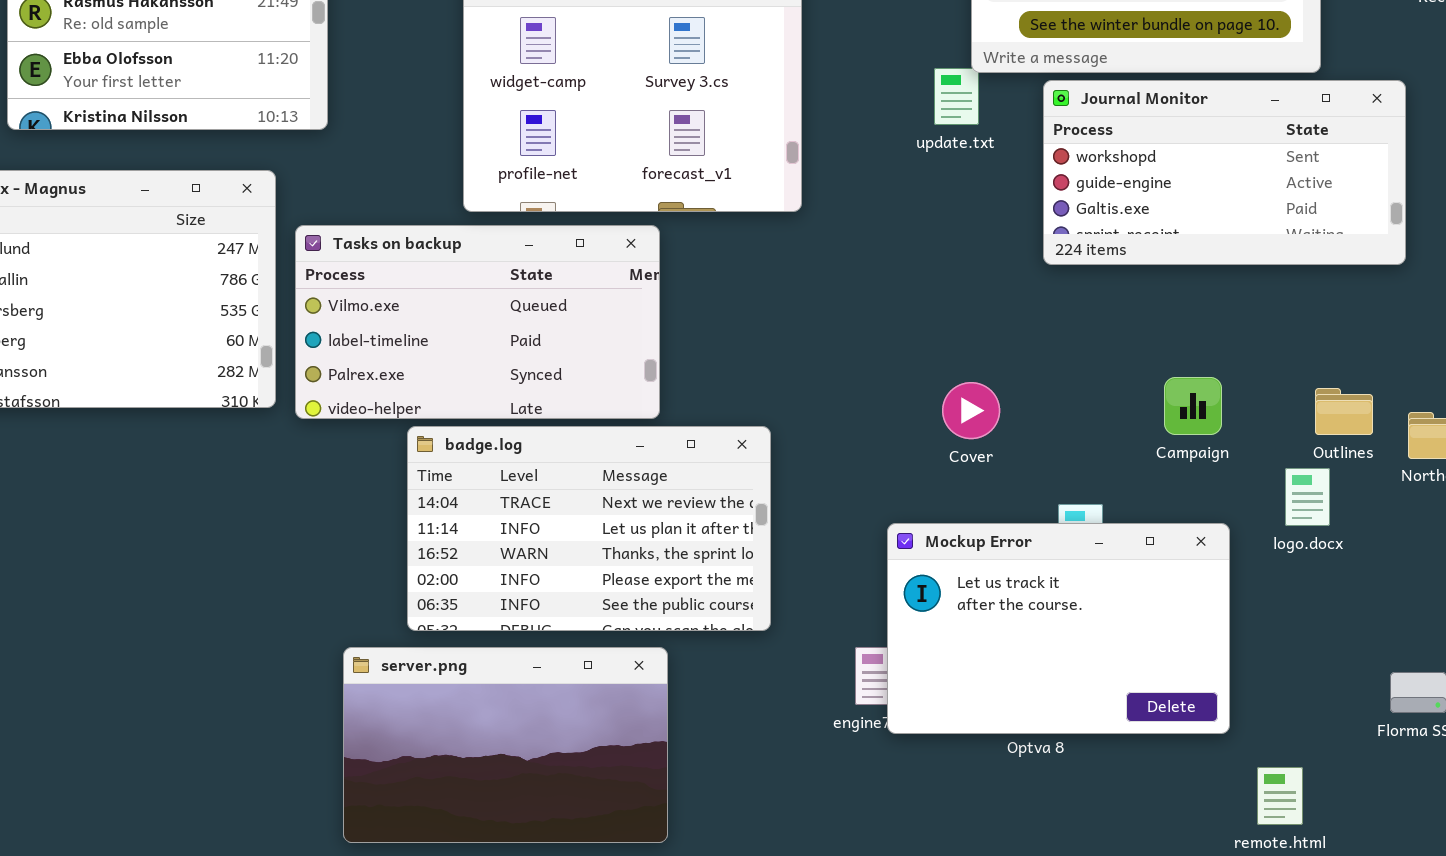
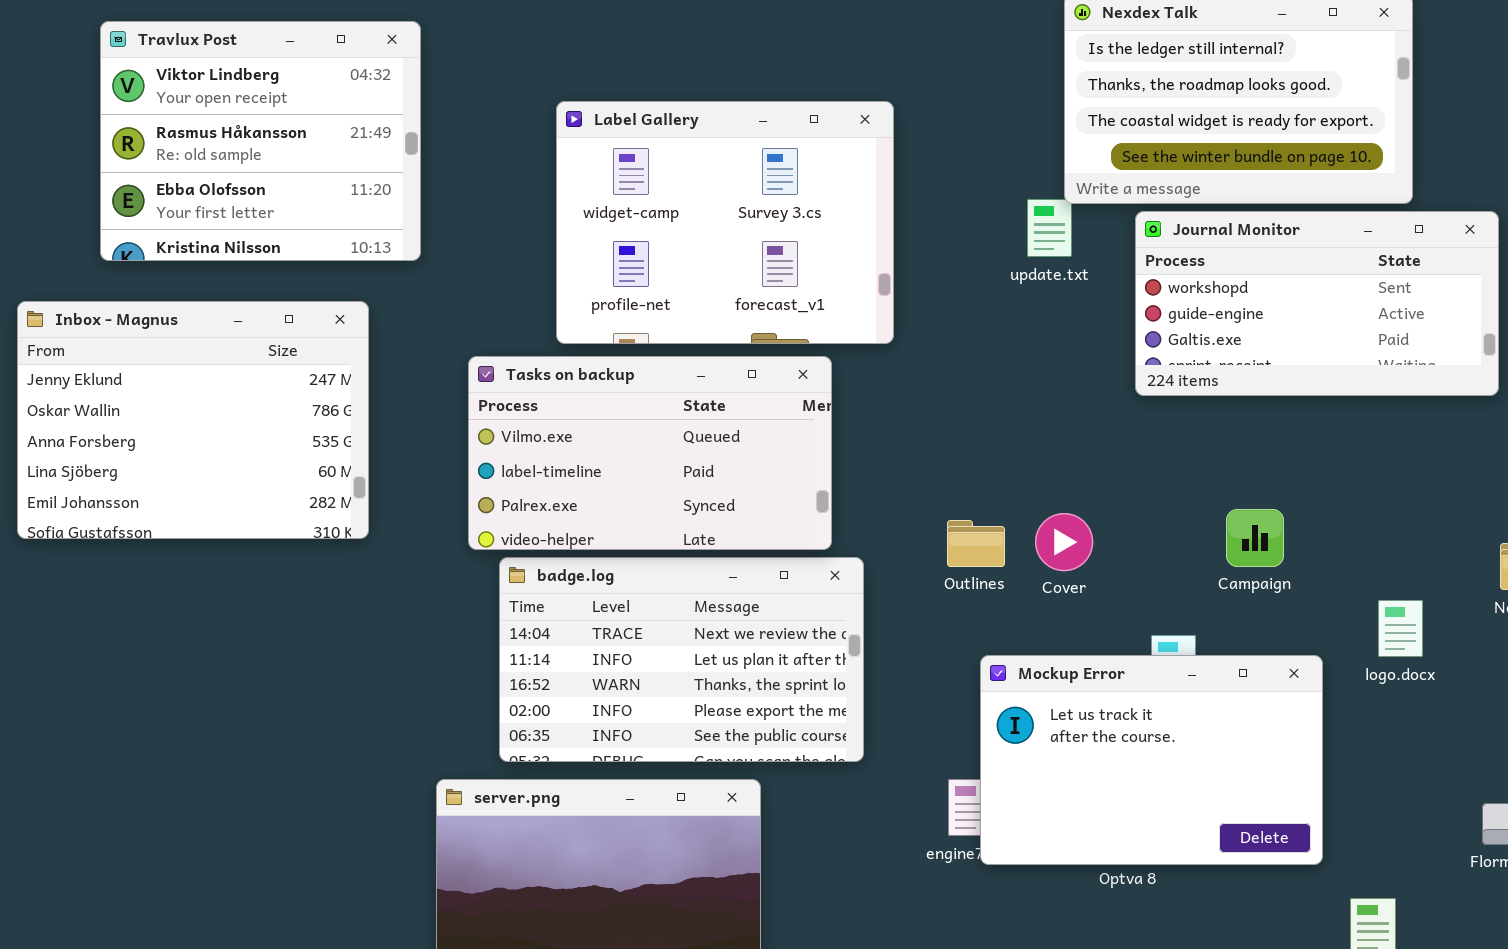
Tasks on backup: [295,225,660,419] -> [468,356,832,550], moved
Campaign: [1164,377,1222,435] -> [1226,509,1284,567], moved
Outlines: [1315,388,1373,435] -> [947,520,1005,567], moved

